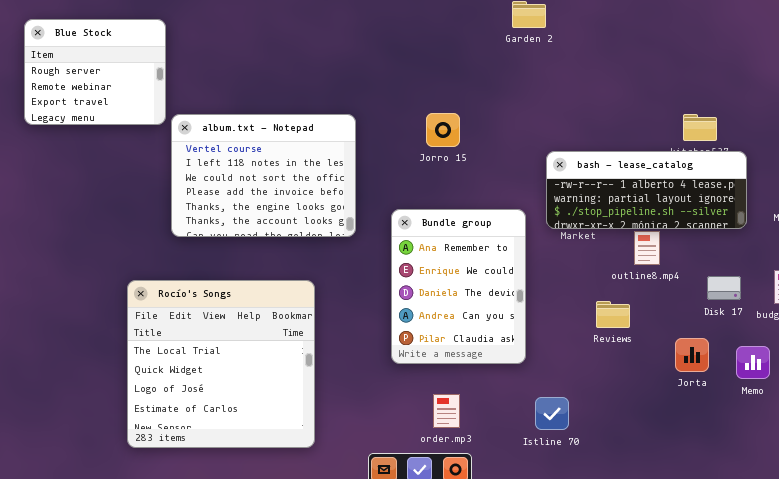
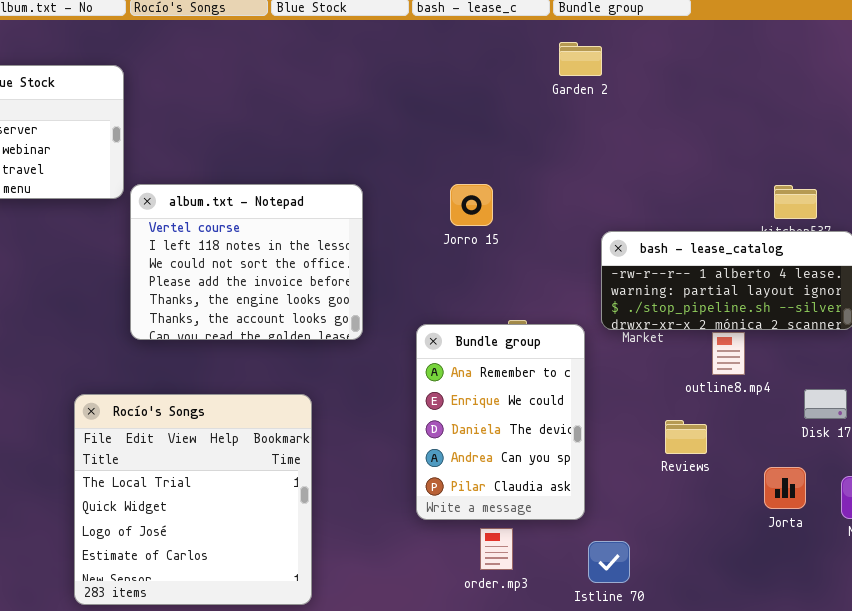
Bundle group: [391,209,526,364] -> [416,324,585,520], moved
order.mp3: [433,394,460,428] -> [480,528,513,570], moved

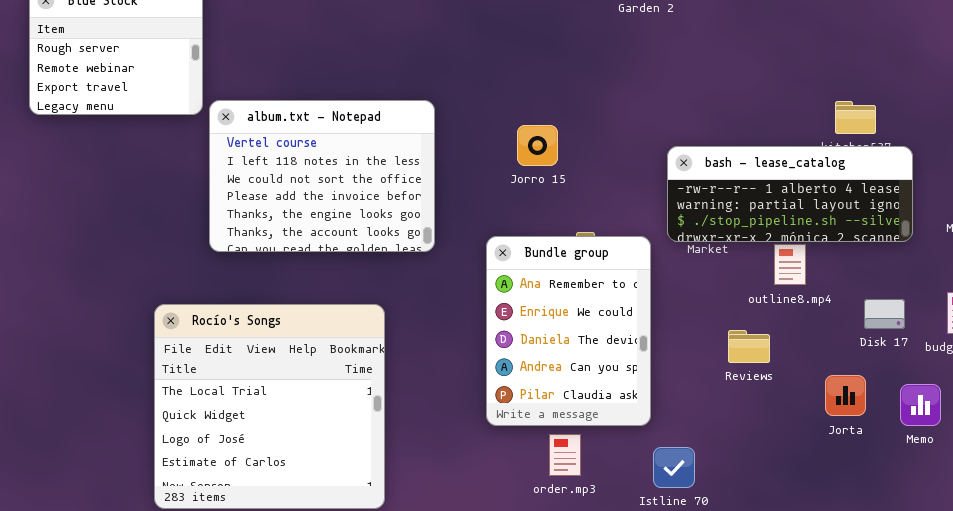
Jorro 15: [450,184,493,226] -> [517,125,558,166], moved

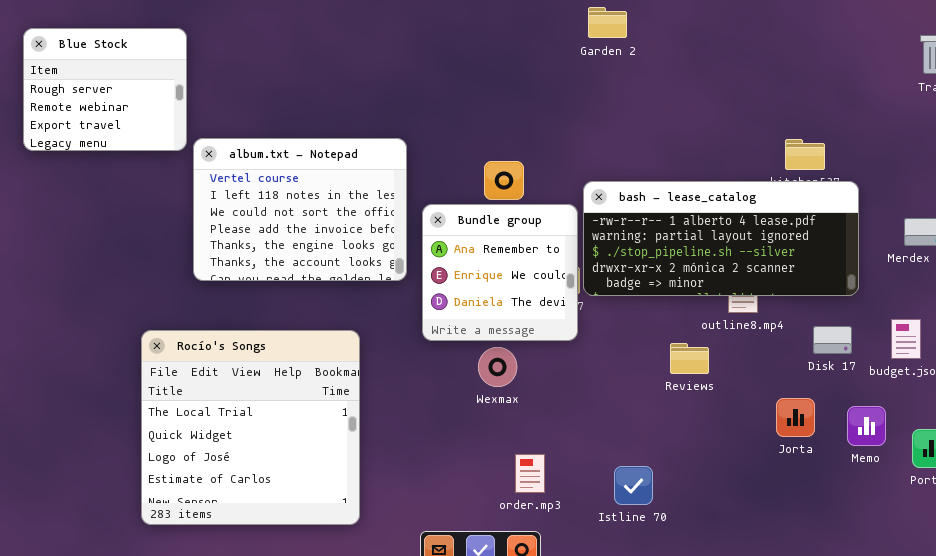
bash - lease_catalog: [667,146,913,242] -> [583,181,859,296], resized
Bundle group: [486,236,651,426] -> [422,204,578,341], moved, resized
Reviews: [728,330,770,363] -> [670,343,709,374], moved

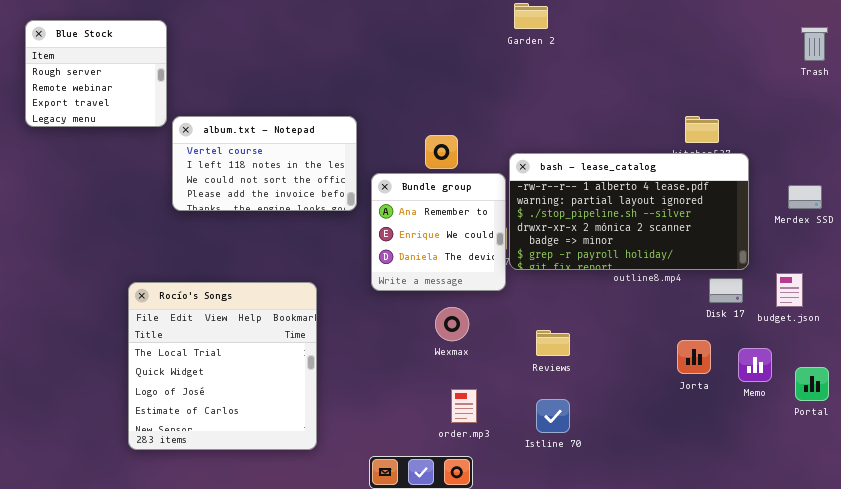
album.txt - Notepad: [193,138,407,281] -> [172,116,357,211], resized
bash - lease_catalog: [583,181,859,296] -> [509,153,749,270], resized
Reviews: [670,343,709,374] -> [536,330,570,356], moved
Wexmax: [478,347,517,387] -> [435,307,469,341], moved

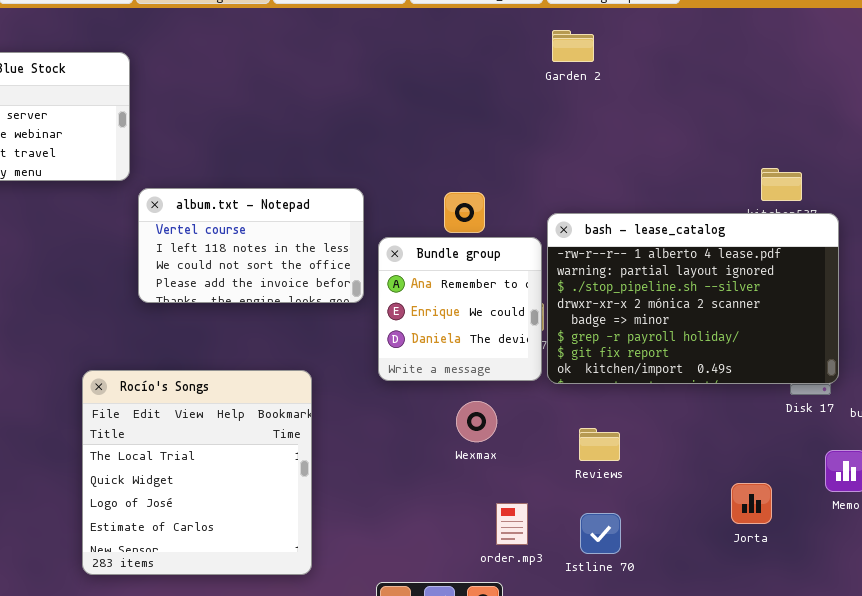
album.txt - Notepad: [172,116,357,211] -> [138,188,364,303], moved
bash - lease_catalog: [509,153,749,270] -> [547,213,839,384], resized
Jorta: [677,340,711,374] -> [731,483,772,524], moved
order.mp3: [451,389,477,423] -> [496,503,528,545], moved

